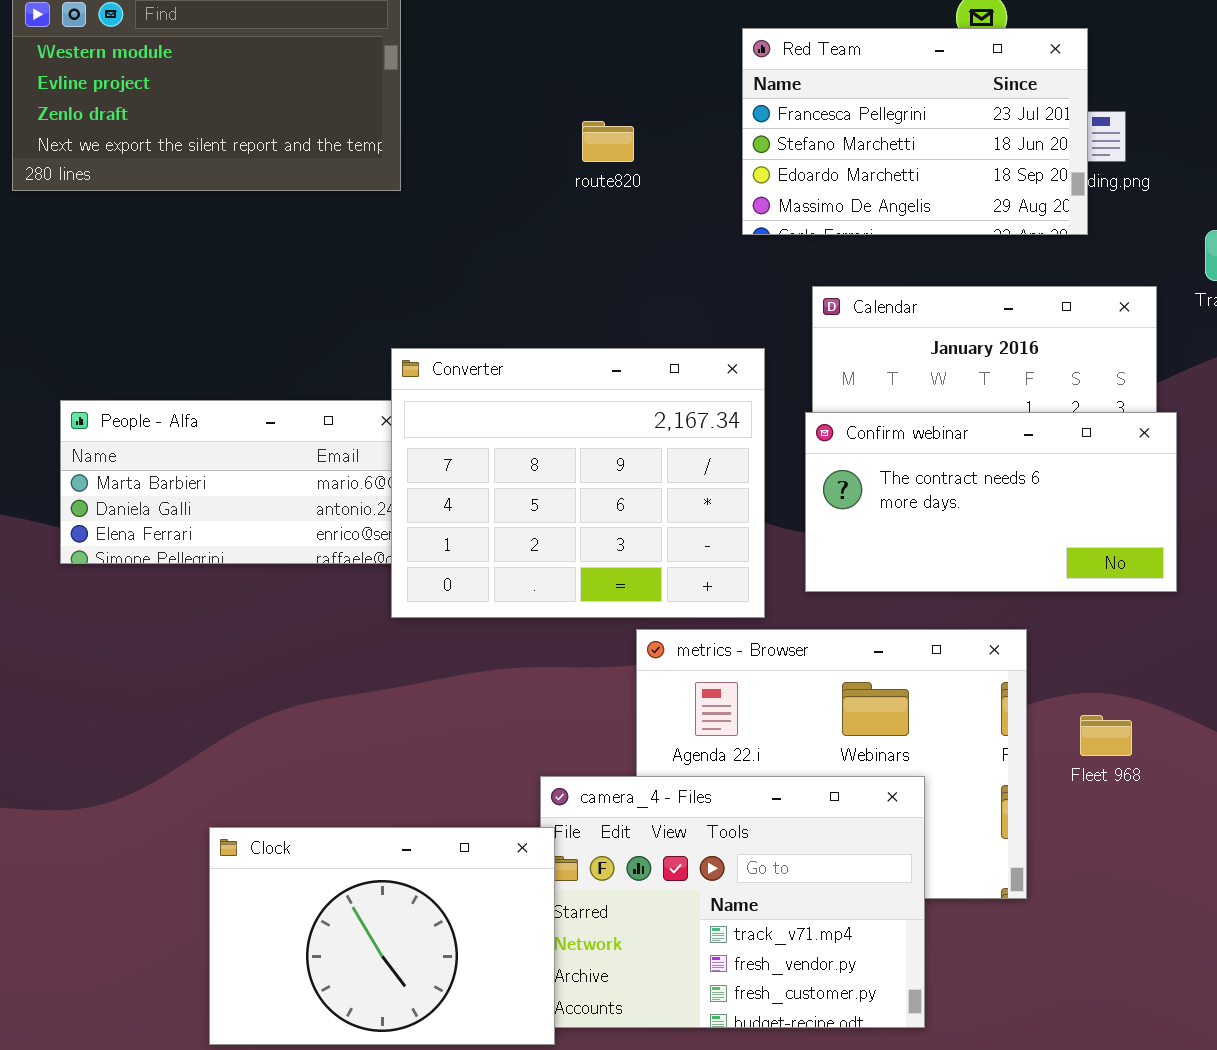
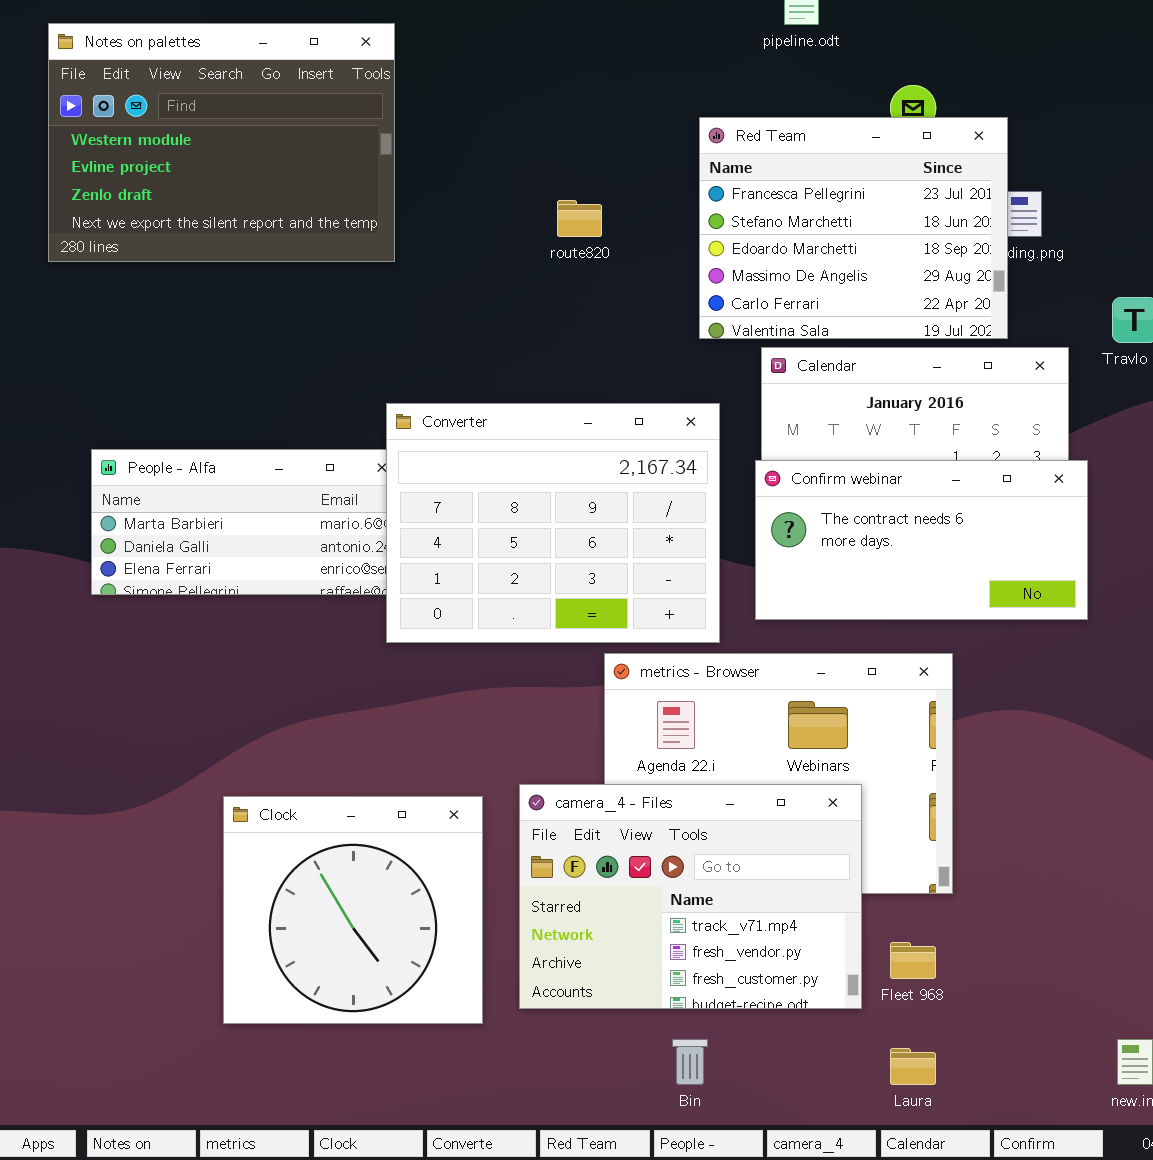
Red Team: [742,28,1088,235] -> [699,117,1008,339], resized
Fleet 968: [1080,715,1132,756] -> [890,942,936,979], moved
Clock: [209,827,555,1045] -> [223,796,483,1024], resized

